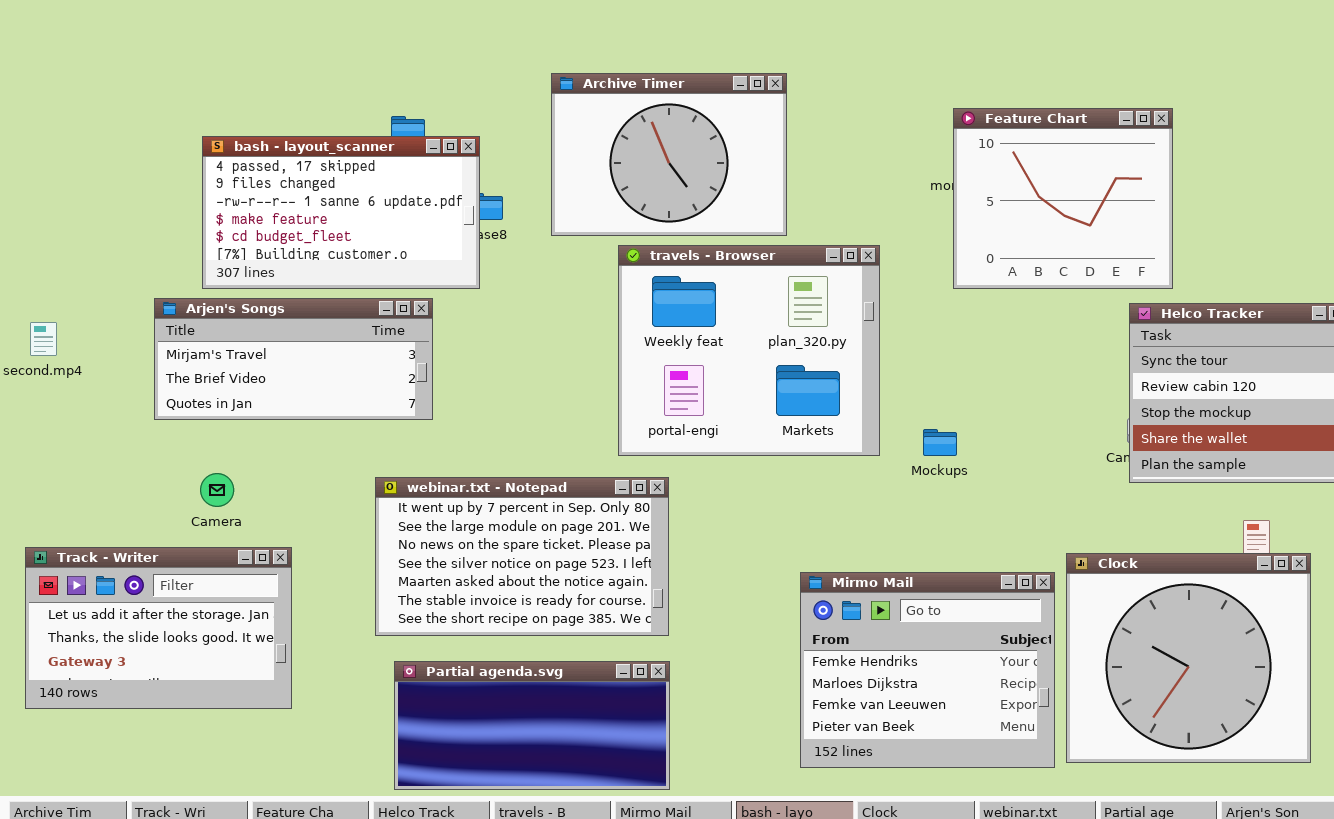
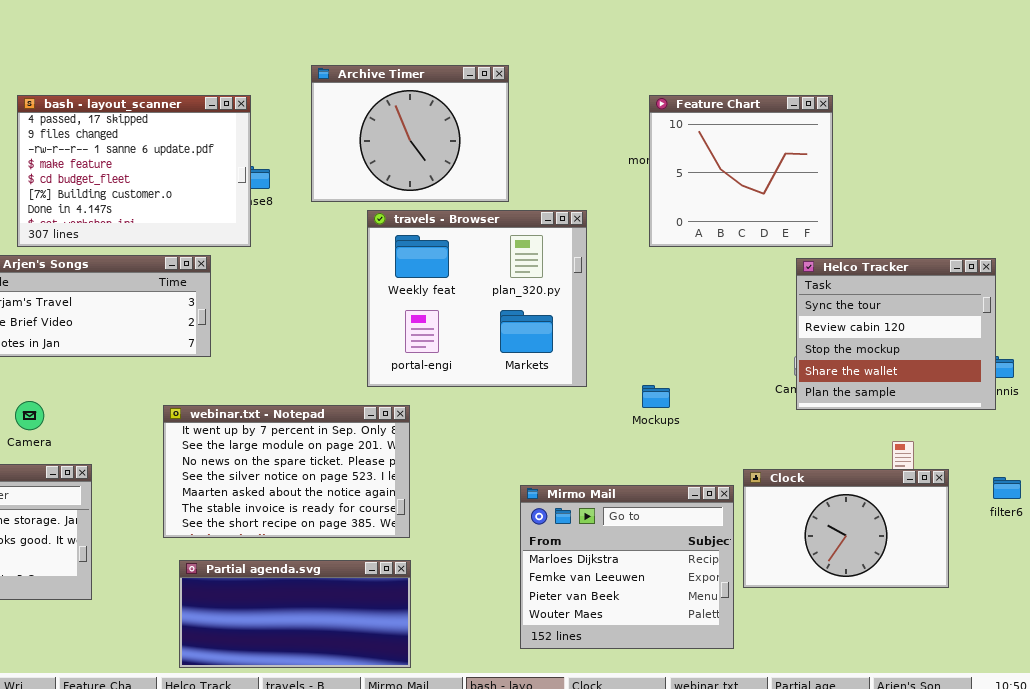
bash - layout_scanner: [202,136,480,289] -> [17,95,251,247], resized
Mockups: [923,429,957,456] -> [642,385,670,408], moved
Clock: [1066,553,1311,763] -> [743,469,949,588], resized
Mirmo Mail: [800,572,1055,768] -> [520,485,734,649], scrolled down 1 row

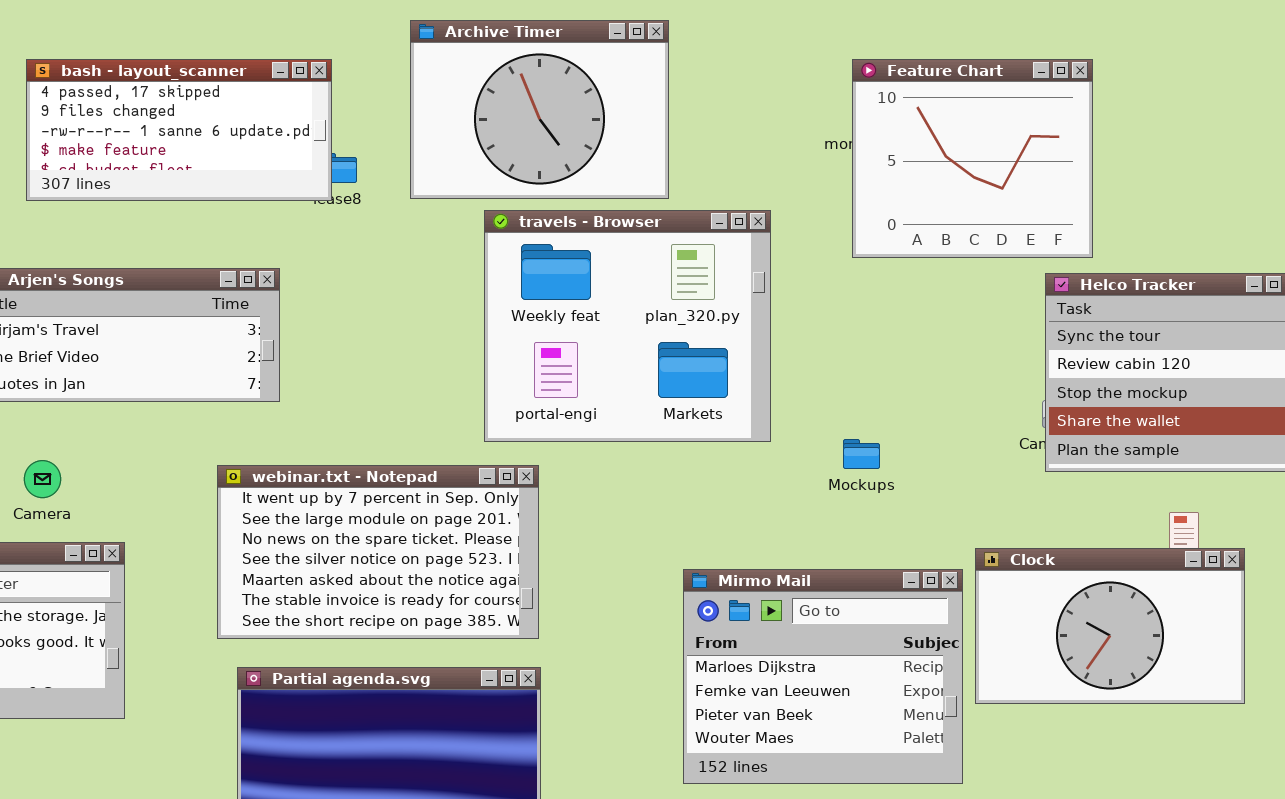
bash - layout_scanner: [17,95,251,247] -> [26,59,332,201], resized

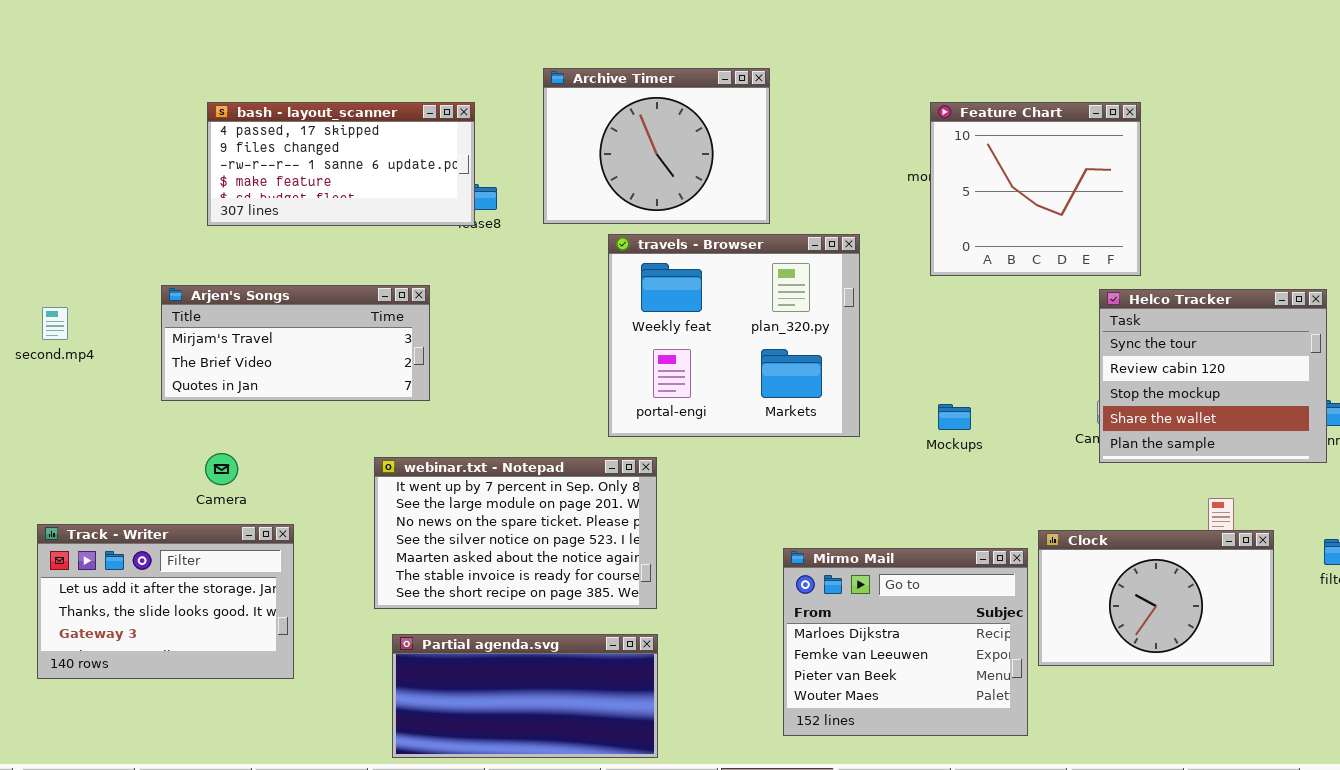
Mockups: [843,439,880,469] -> [938,404,971,430], moved

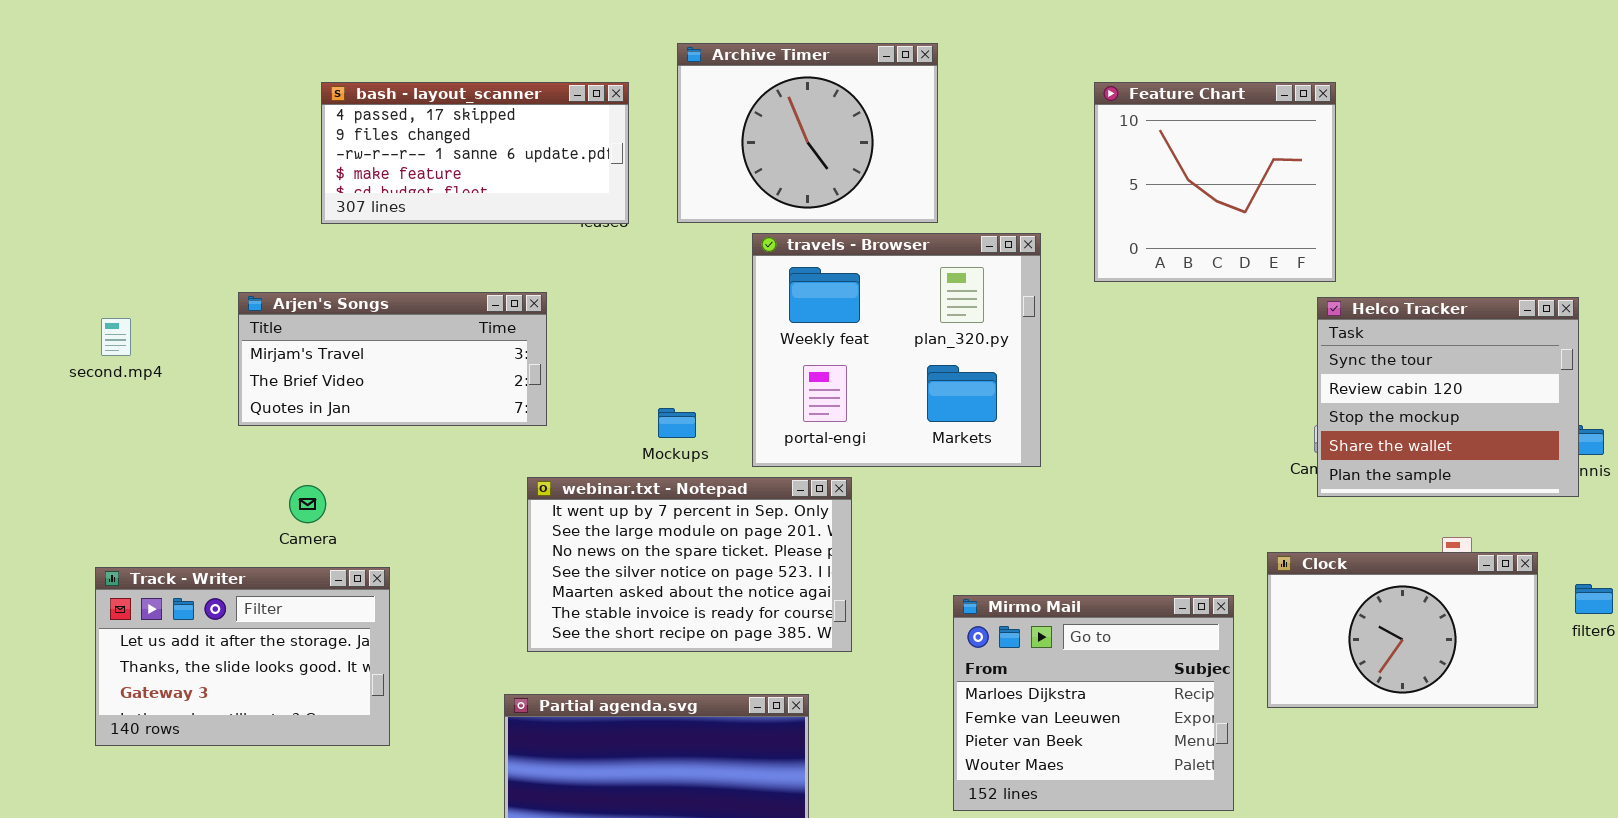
bash - layout_scanner: [207,102,475,226] -> [321,82,629,224], moved
Feature Chart: [930,102,1141,276] -> [1094,82,1336,282], moved
Mockups: [938,404,971,430] -> [658,408,696,438], moved
webinar.txt - Notepad: [374,457,657,609] -> [527,477,852,652], moved
Clock: [1038,530,1274,666] -> [1267,552,1538,708], moved

